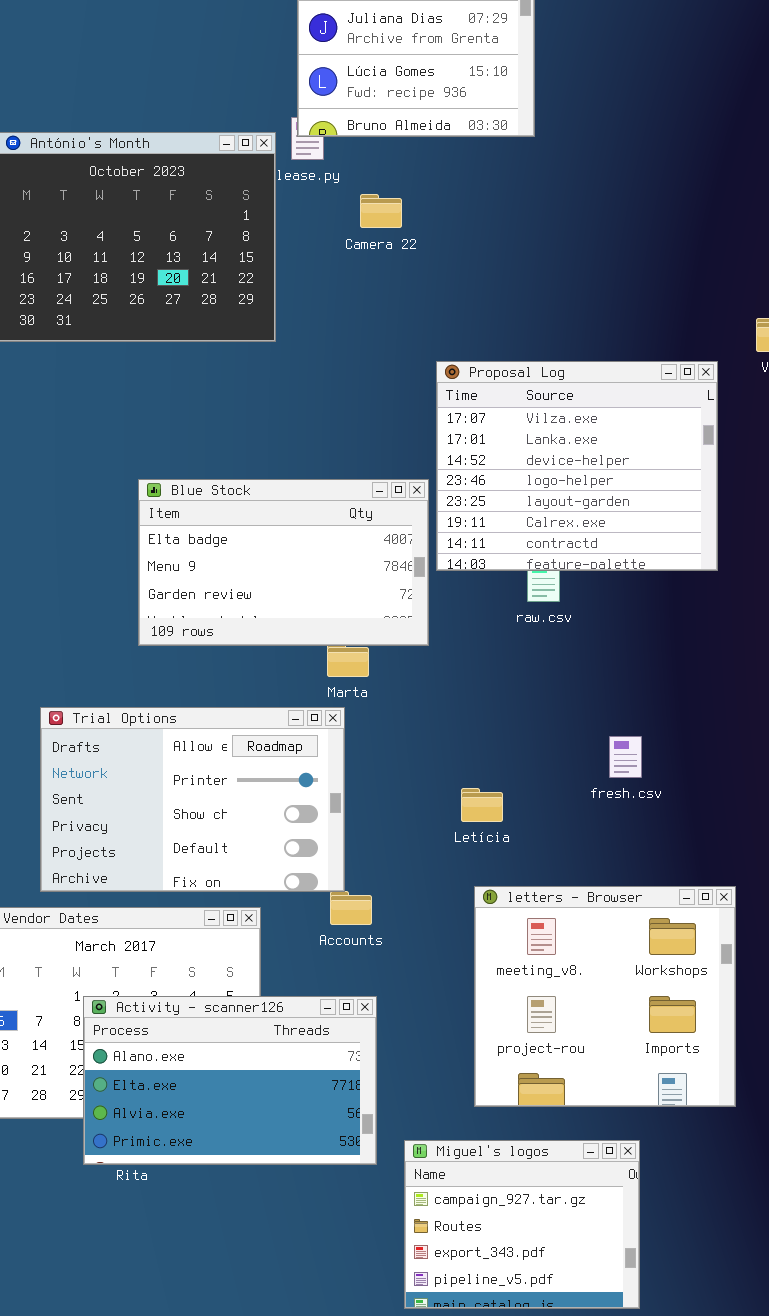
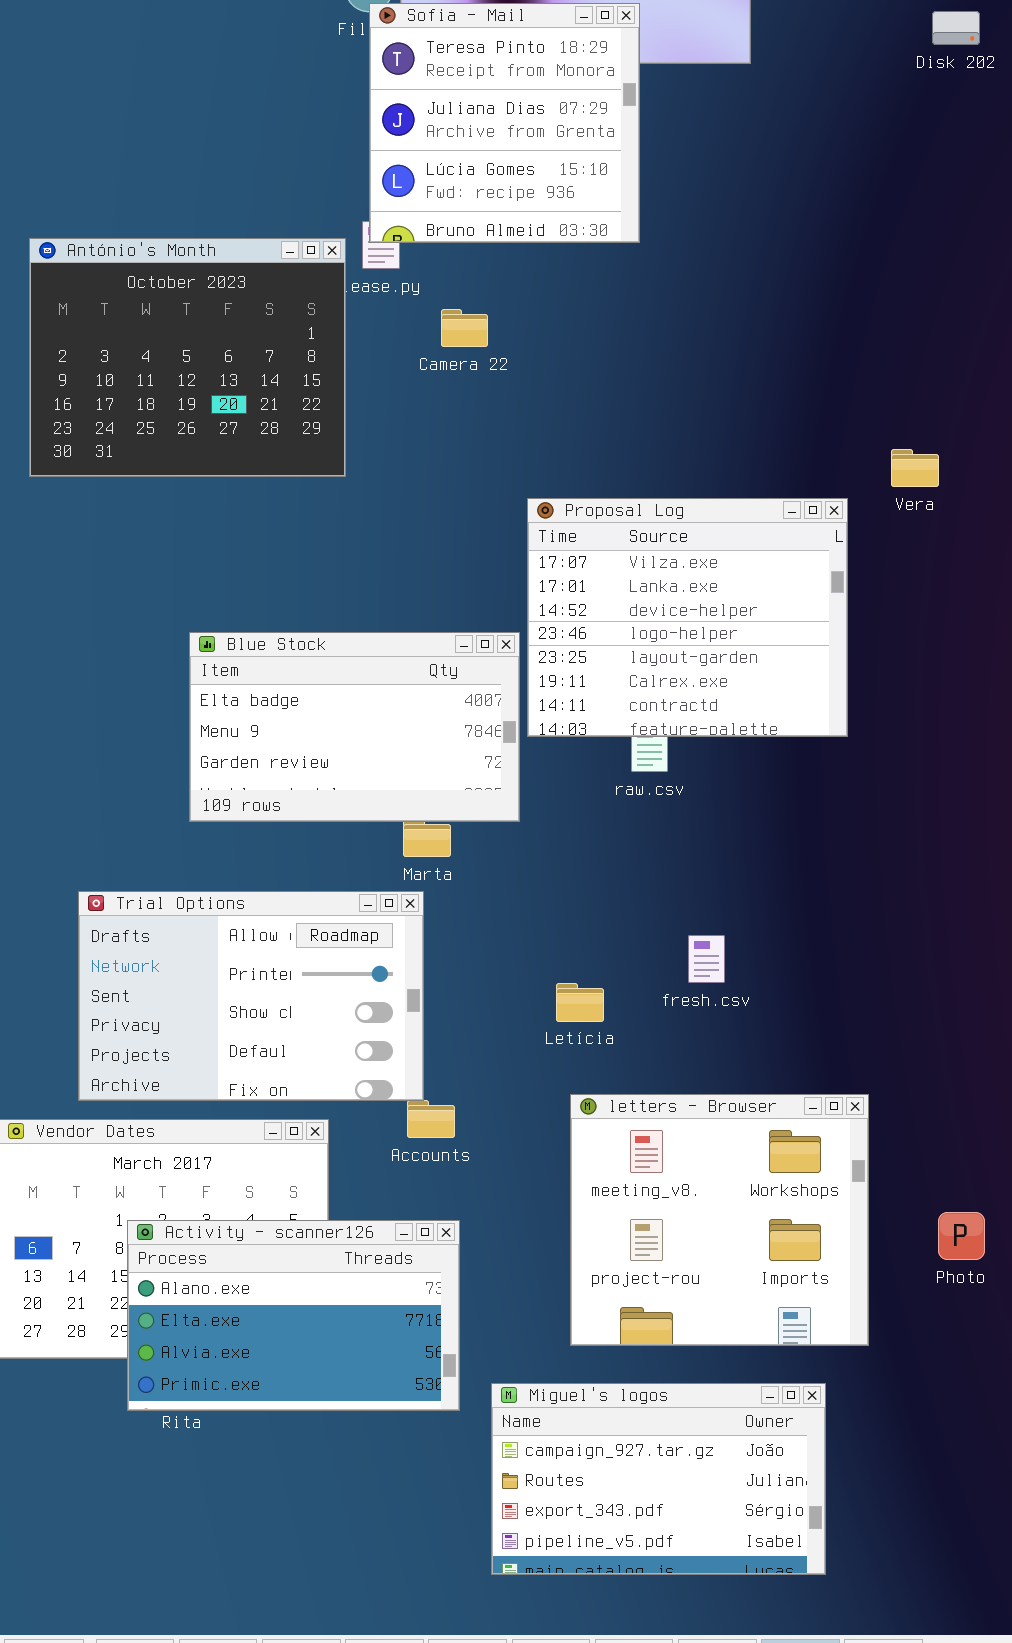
fresh.csv: [609,736,642,778] -> [688,935,725,983], moved
Miguel's logos: [404,1140,640,1309] -> [491,1383,826,1575], resized

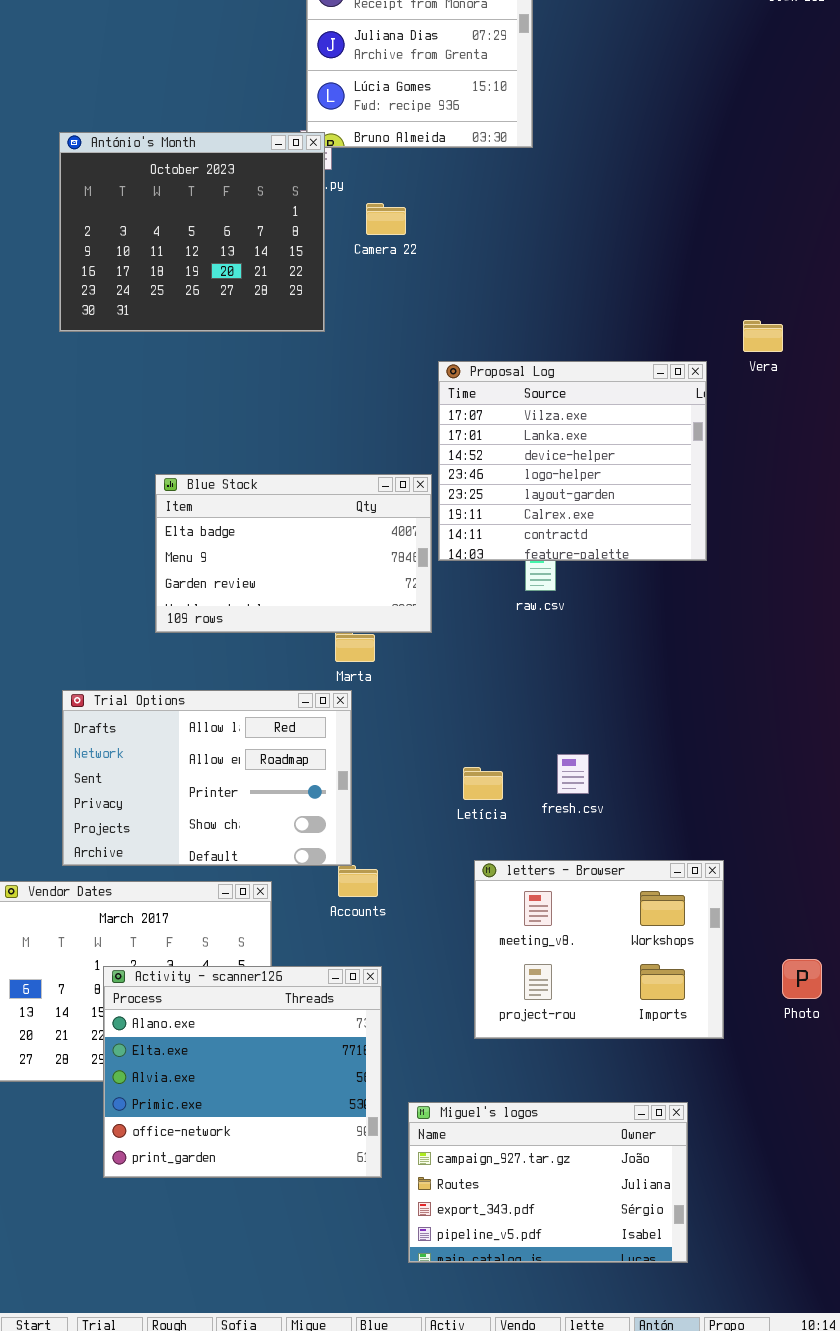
António's Month: [29,238,346,477] -> [59,132,325,332], moved
Trial Options: [78,891,424,1101] -> [62,690,352,866], scrolled up 1 row
fresh.csv: [688,935,725,983] -> [557,754,589,794], moved
letters - Browser: [570,1094,869,1346] -> [474,860,724,1039], resized
Activity - scanner126: [127,1220,460,1411] -> [103,966,382,1178], resized

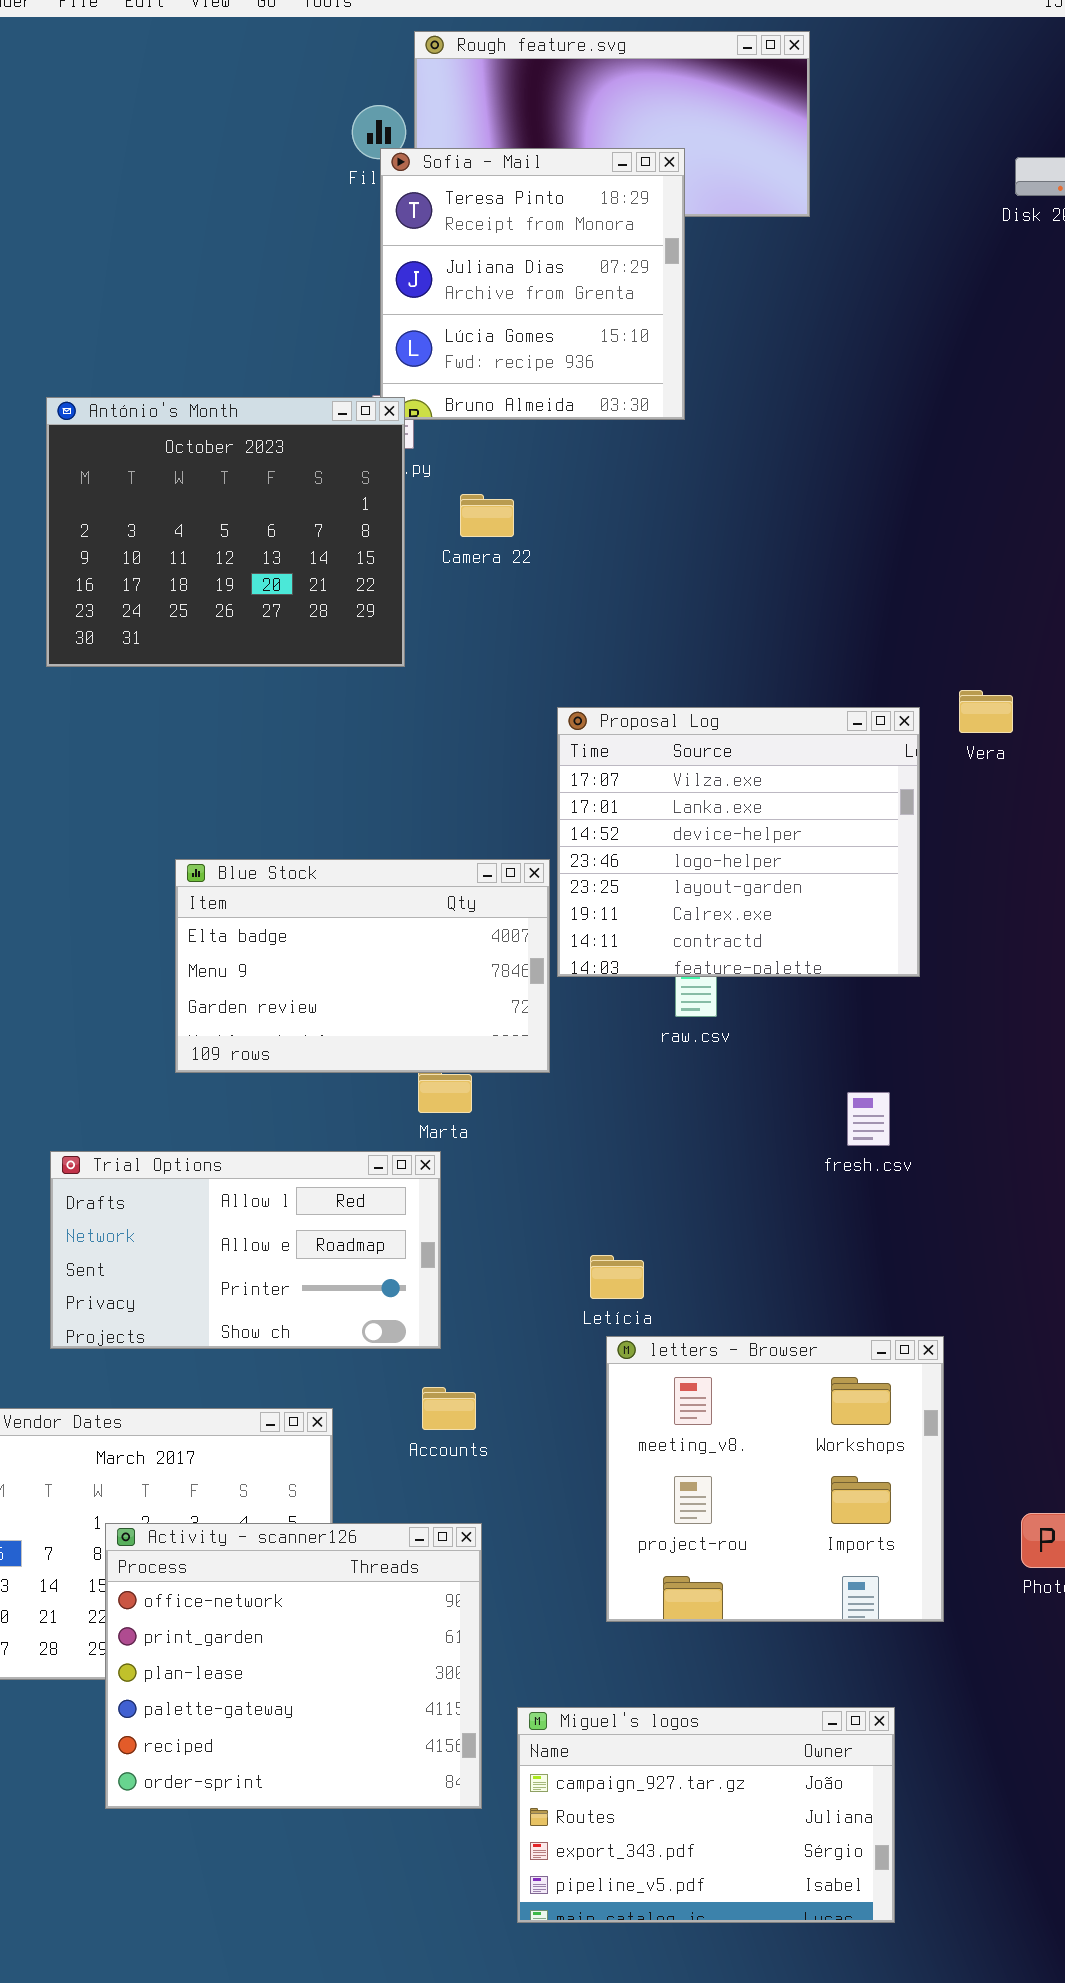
Vera: [743,320,783,352] -> [959,690,1013,733], moved
Trial Options: [62,690,352,866] -> [50,1151,441,1349], resized
fresh.csv: [557,754,589,794] -> [847,1092,890,1146], moved
letters - Browser: [474,860,724,1039] -> [606,1336,944,1622], resized
Activity - scanner126: [103,966,382,1178] -> [105,1523,482,1809], scrolled down 4 rows

